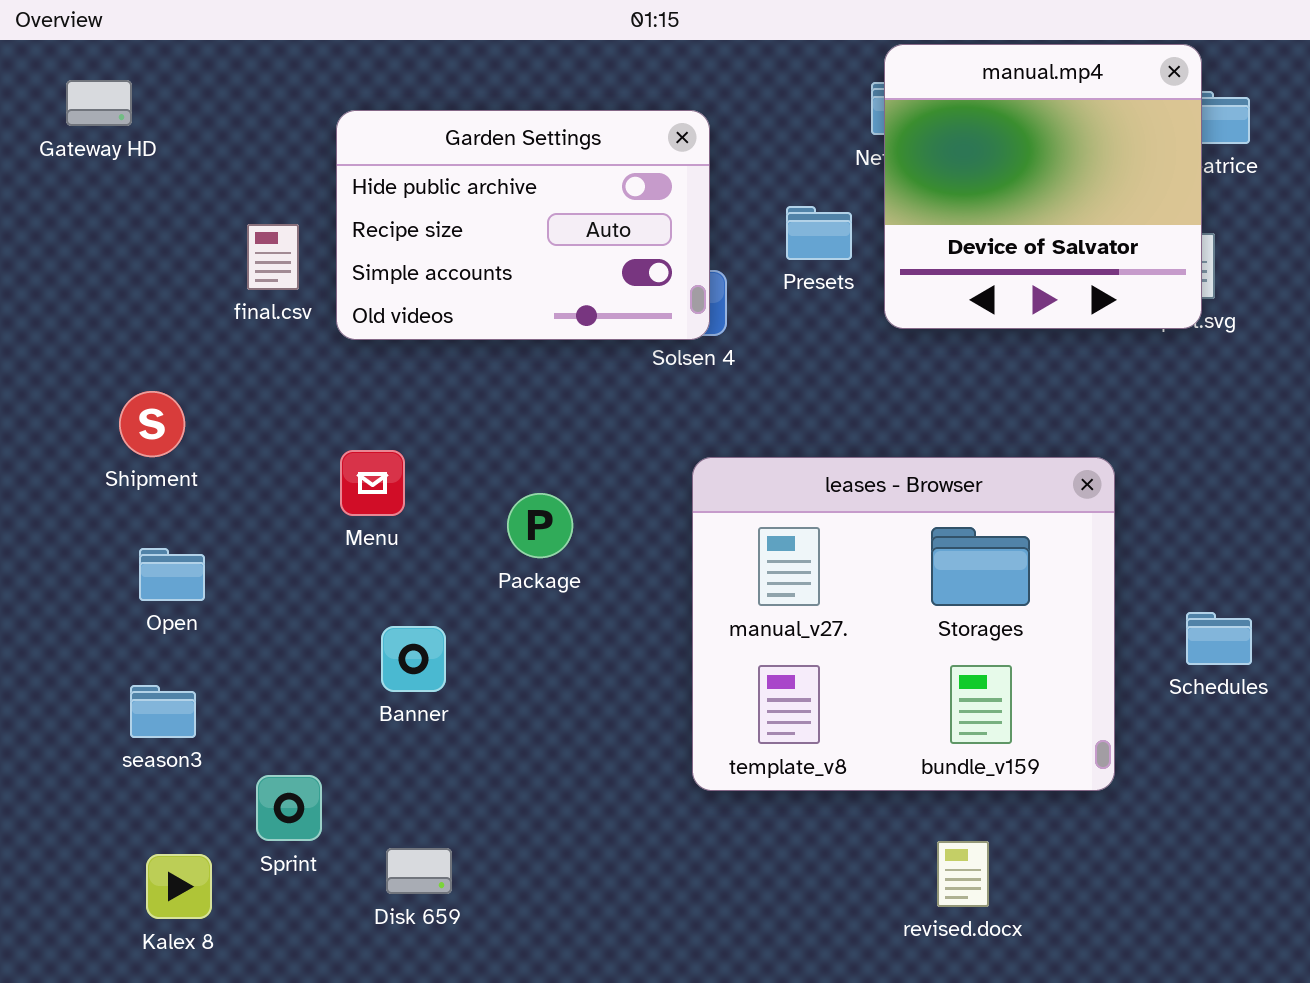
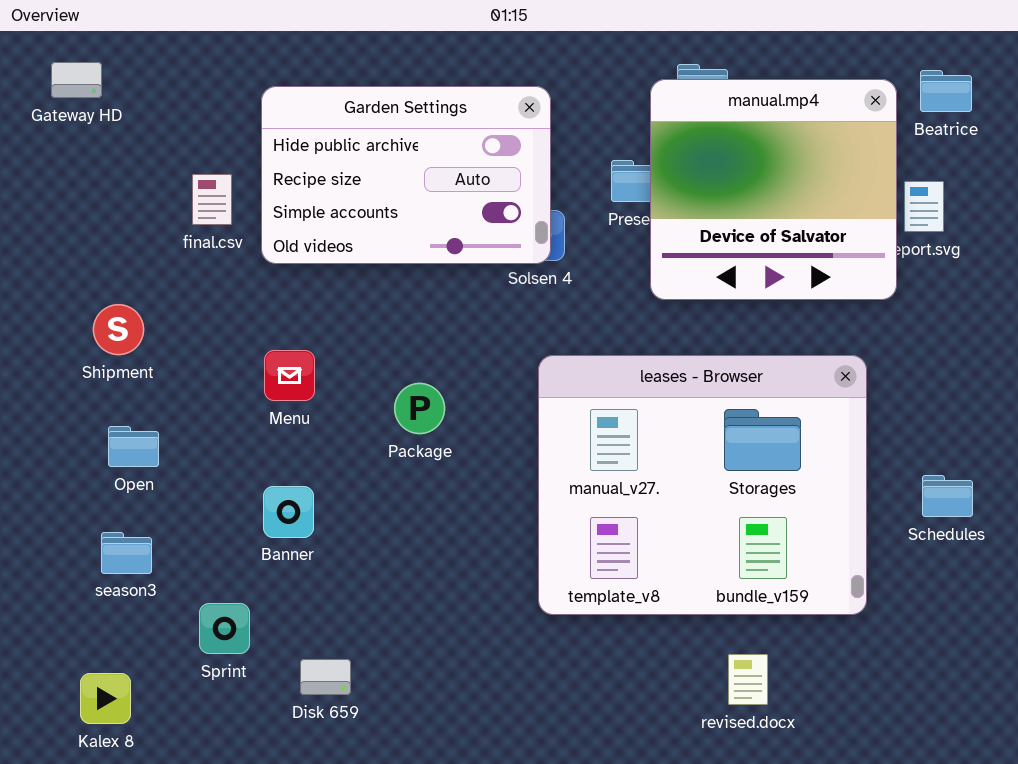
manual.mp4: [884,44,1202,329] -> [650,79,897,300], moved
Banner: [381,626,446,692] -> [263,486,314,538], moved
Kalex 8: [146,854,212,919] -> [80,673,131,724], moved

